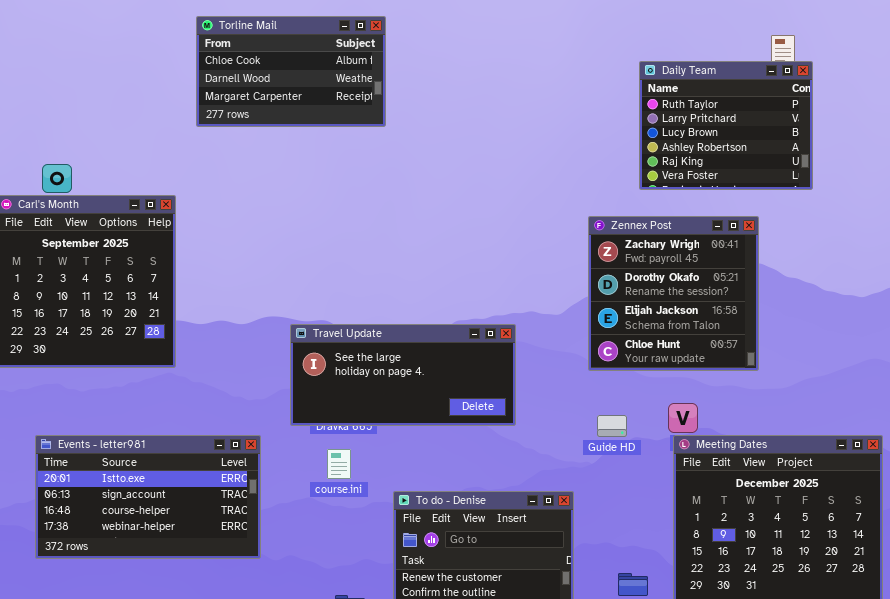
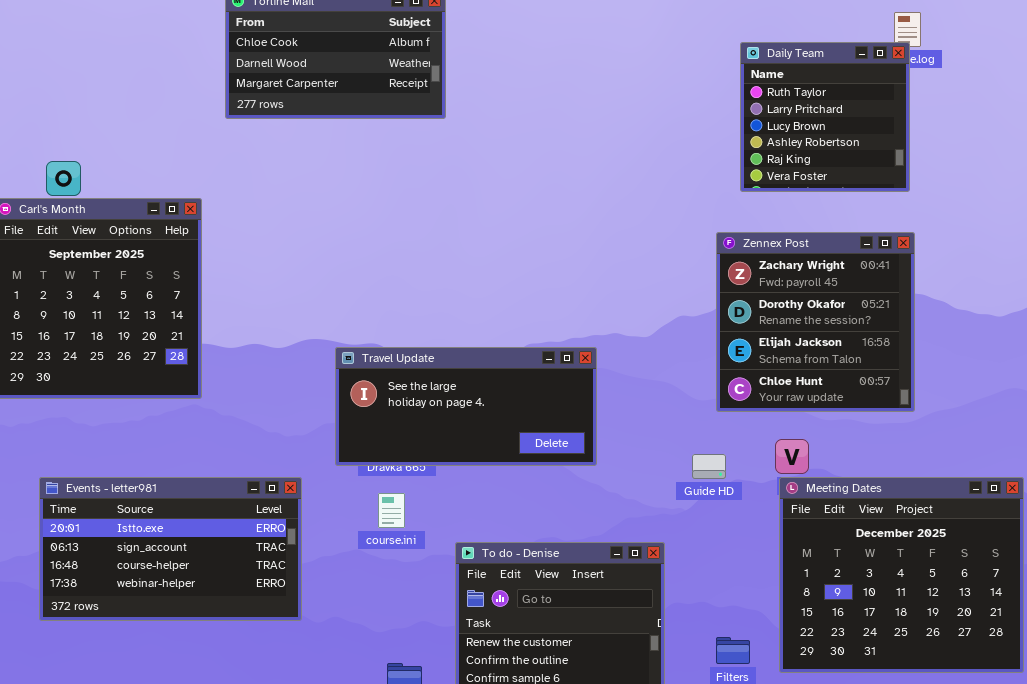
Daily Team: [639,61,813,190] -> [740,42,910,192], resized
Zennex Post: [588,216,759,371] -> [716,232,915,412], moved

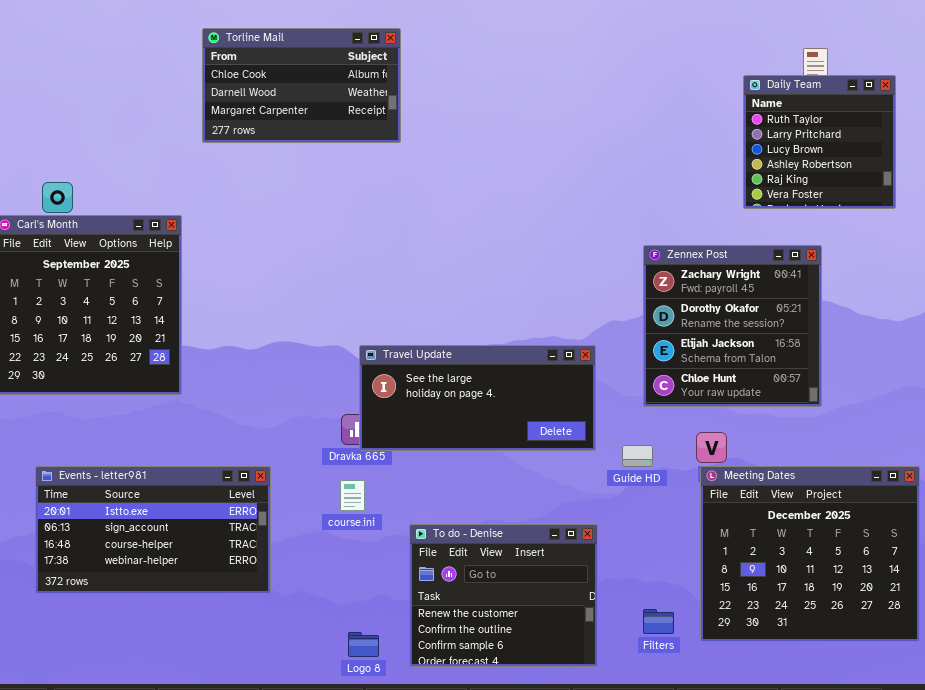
Daily Team: [740,42,910,192] -> [743,75,896,209], moved
Travel Update: [335,347,597,466] -> [359,345,596,451], moved

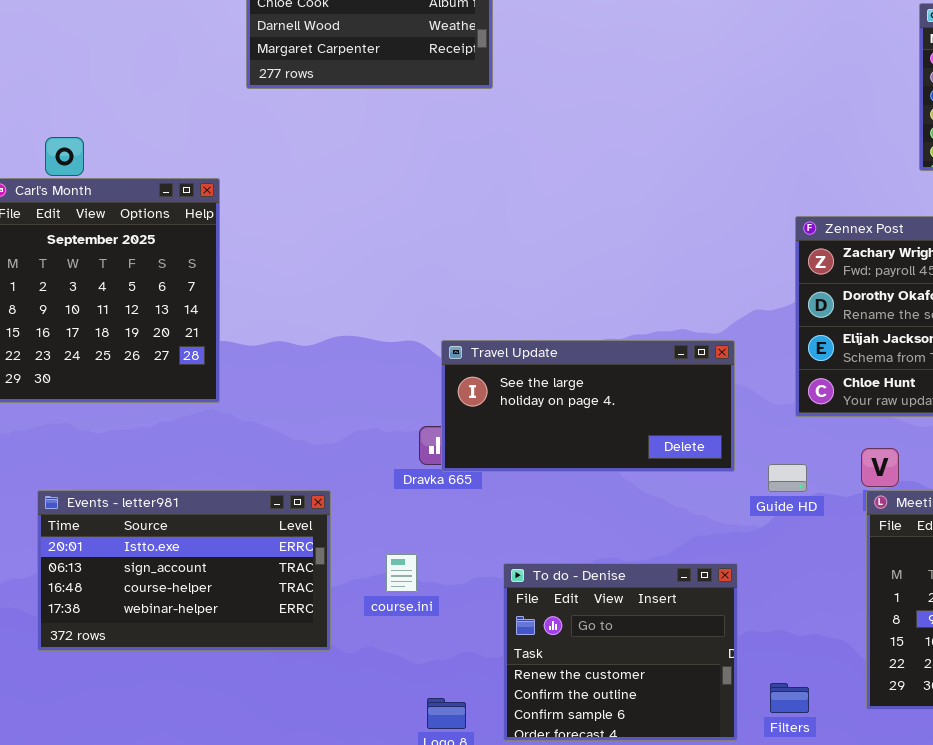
course.ini: [340,480,365,511] -> [386,554,417,592], moved
Filters: [643,609,674,634] -> [770,683,809,713], moved

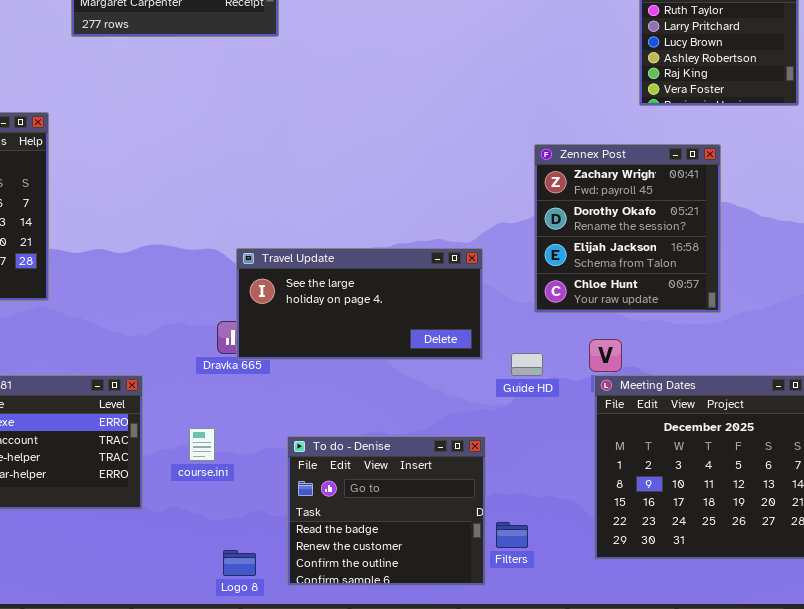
To do - Denise: [503,563,738,741] -> [287,436,486,586], scrolled up 1 row
Filters: [770,683,809,713] -> [496,522,528,548], moved

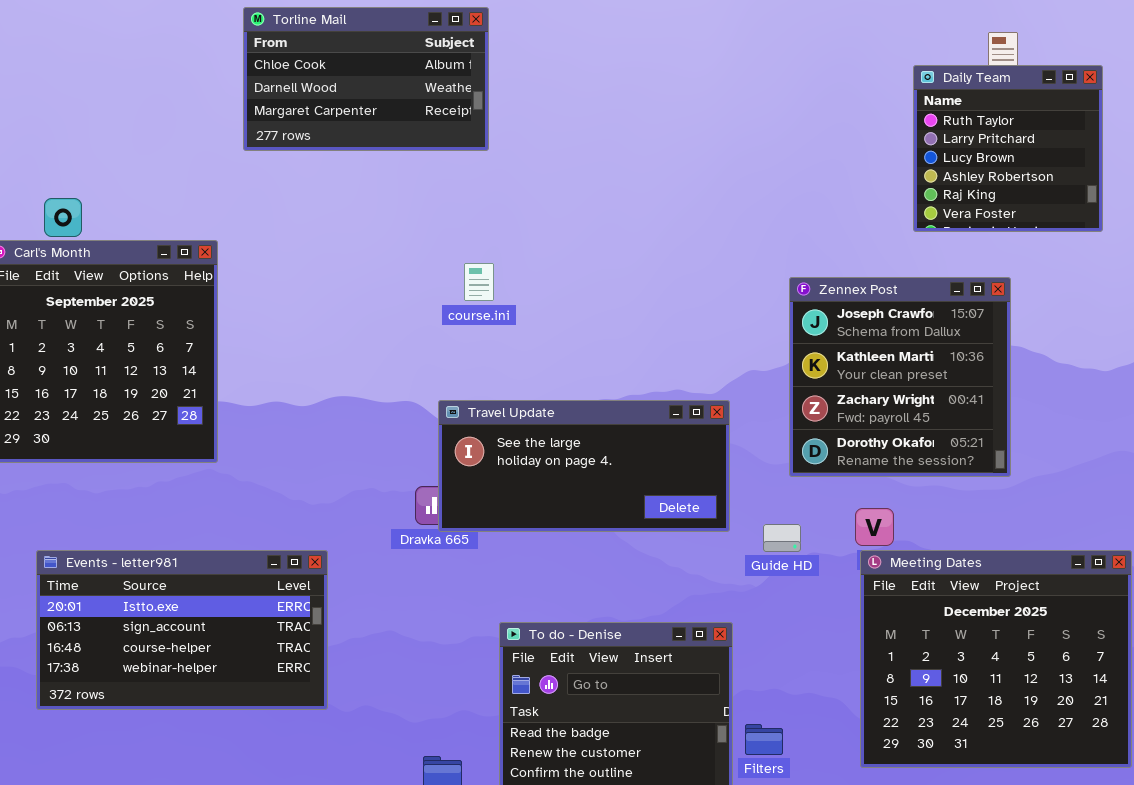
Zennex Post: [534,144,721,313] -> [789,277,1011,477], scrolled up 2 rows
course.ini: [189,428,215,461] -> [464,263,494,301], moved

